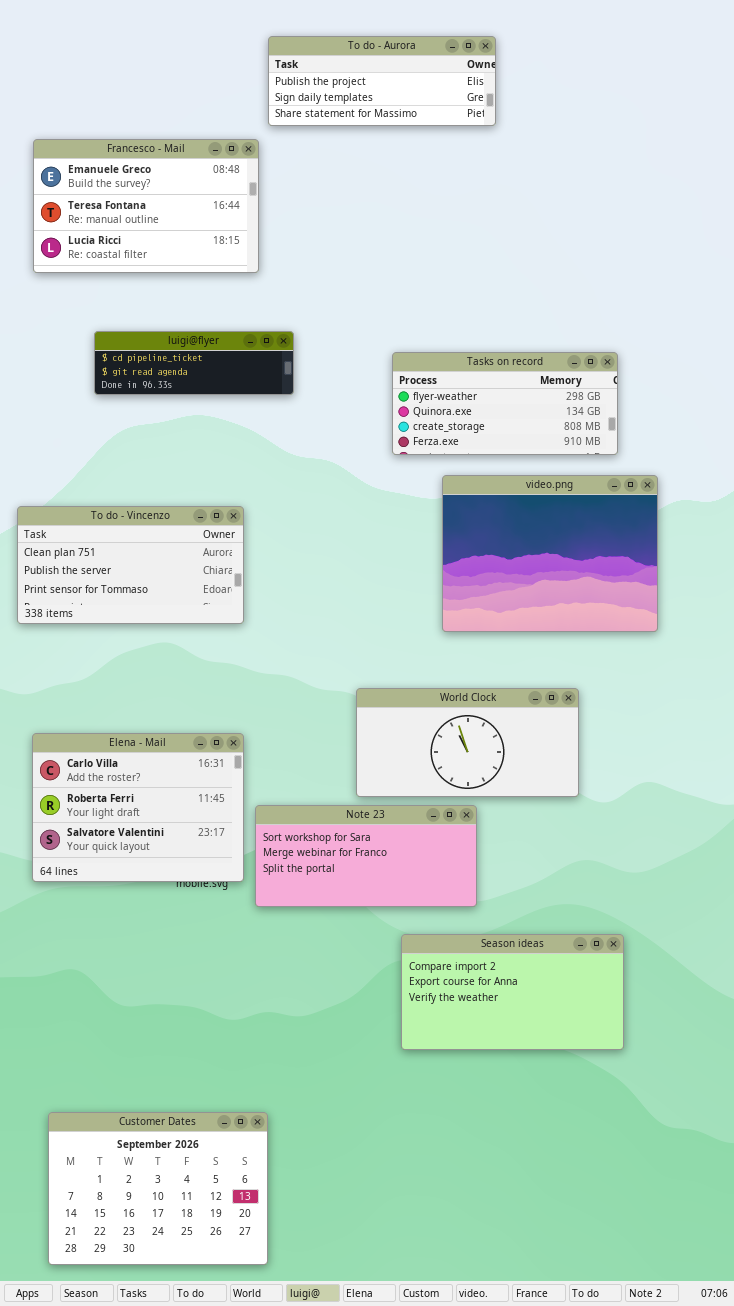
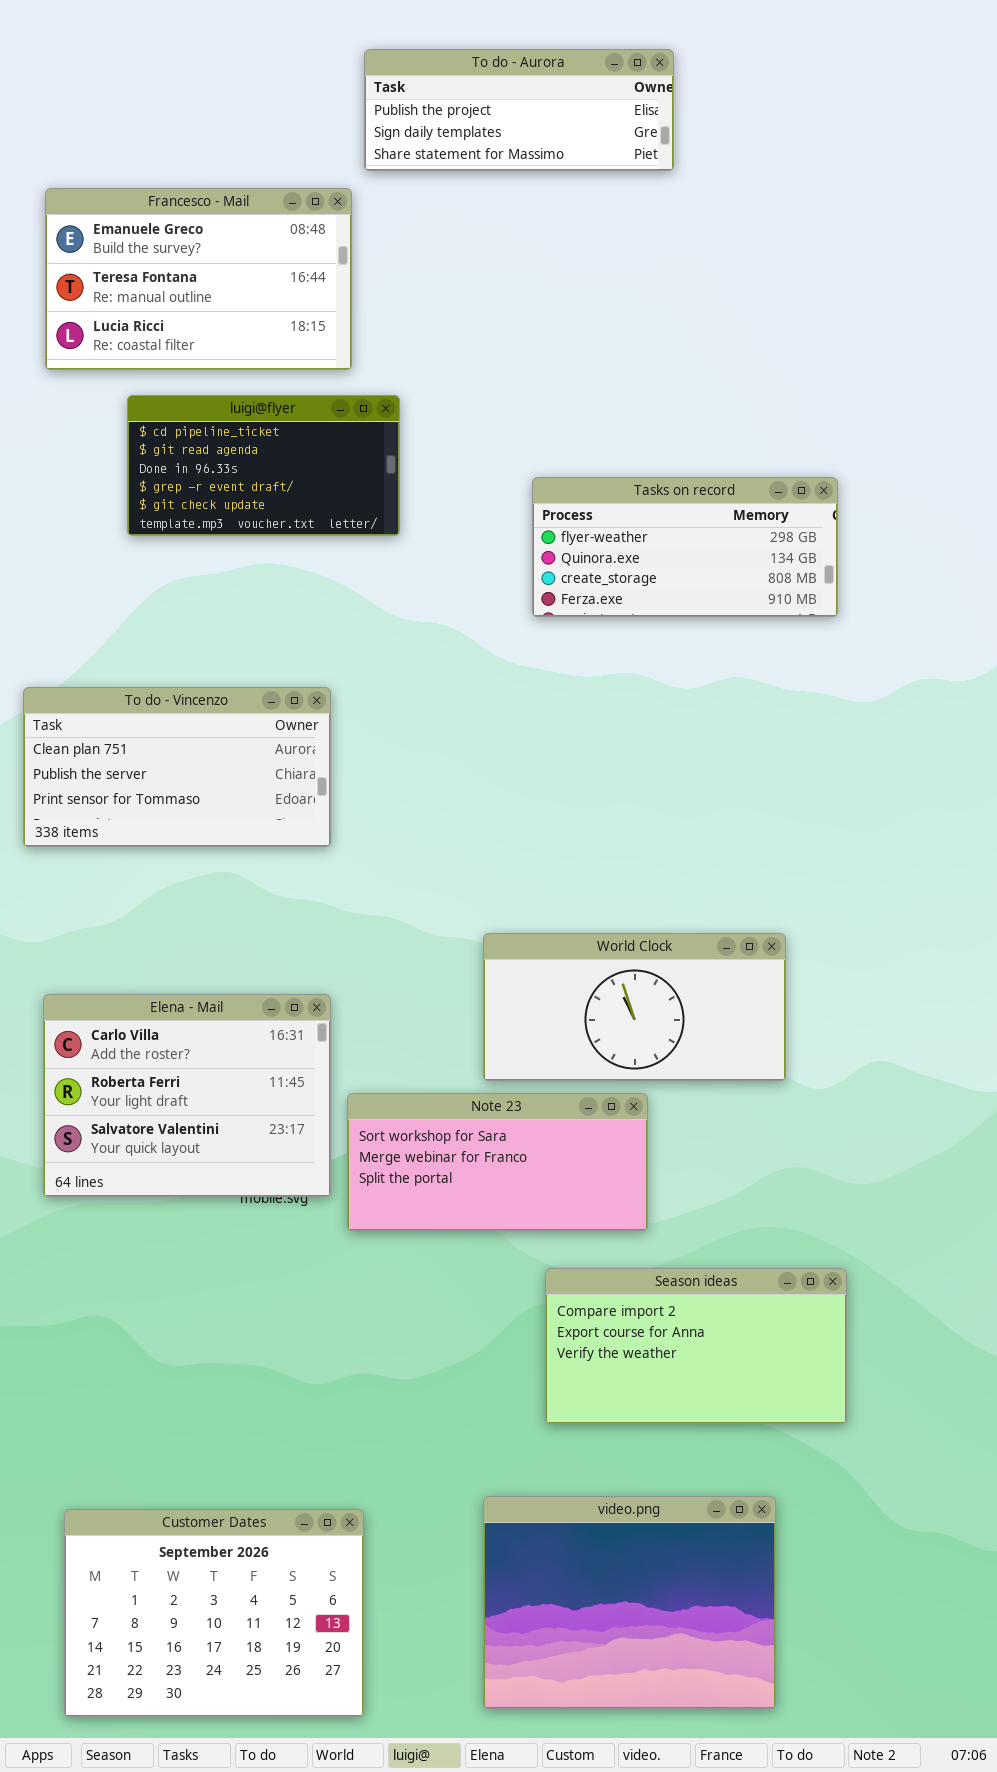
luigi@flyer: [94,331,294,395] -> [127,395,400,536], resized
video.png: [442,475,658,632] -> [483,1496,776,1709], moved

